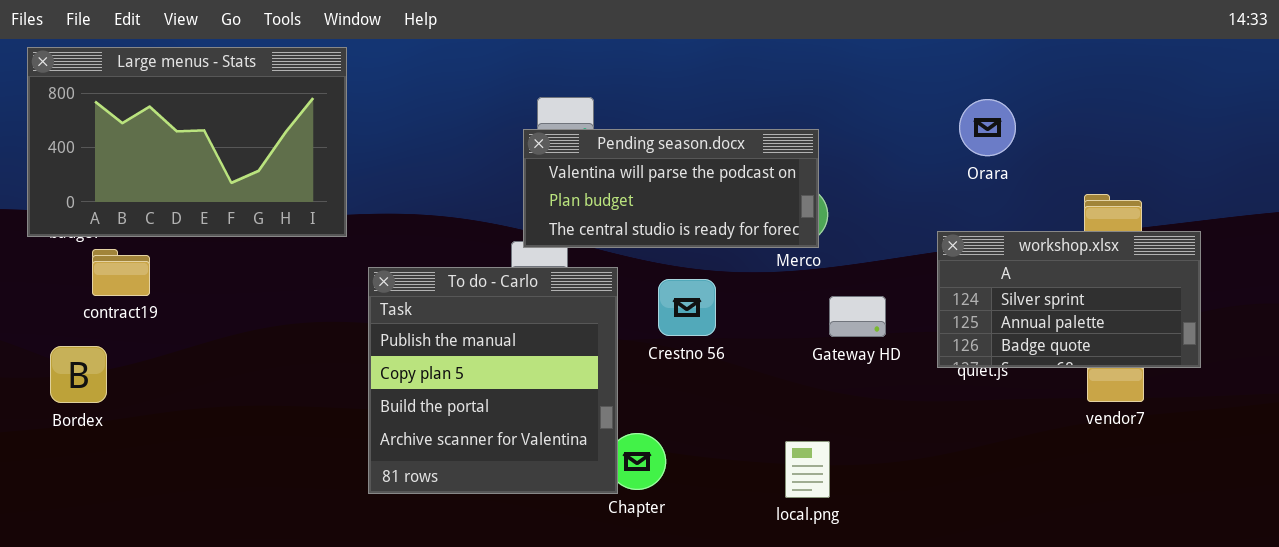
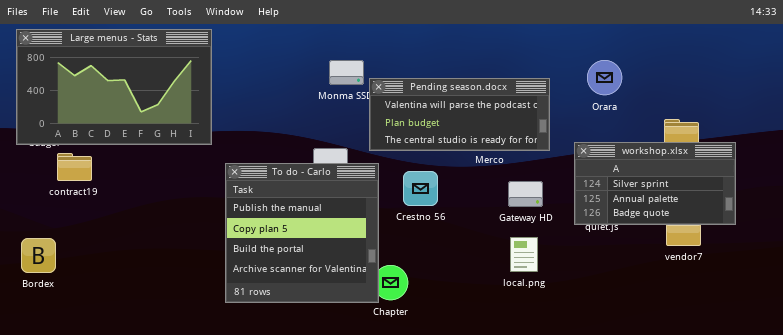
Pending season.docx: [523,129,819,248] -> [369,78,550,151], moved
Bordex: [50,346,107,403] -> [21,238,56,273], moved
local.png: [785,441,830,498] -> [510,237,538,272], moved

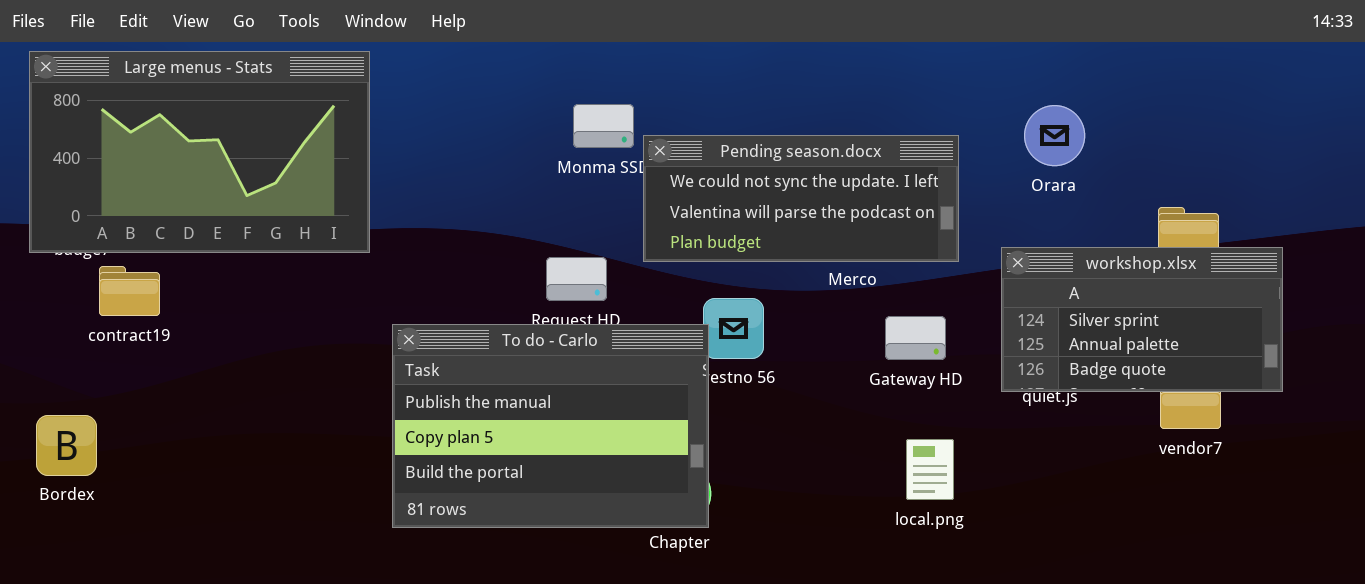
Pending season.docx: [369,78,550,151] -> [643,135,959,262], scrolled up 1 row
To do - Carlo: [225,163,379,303] -> [392,324,709,528], resized
local.png: [510,237,538,272] -> [906,439,954,500], moved

